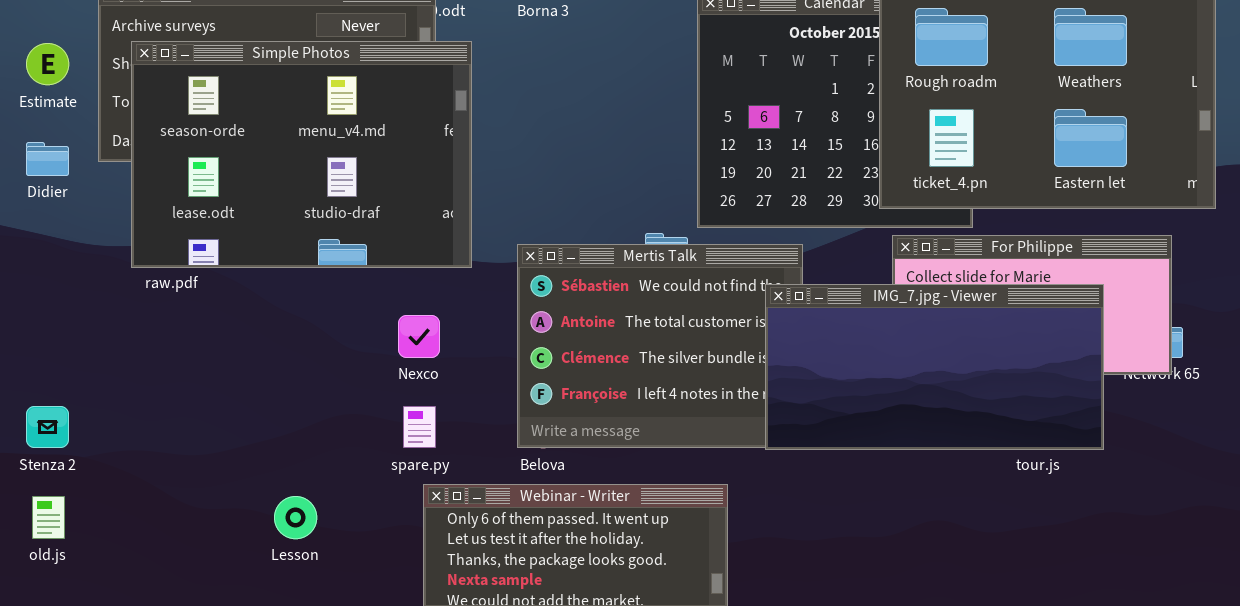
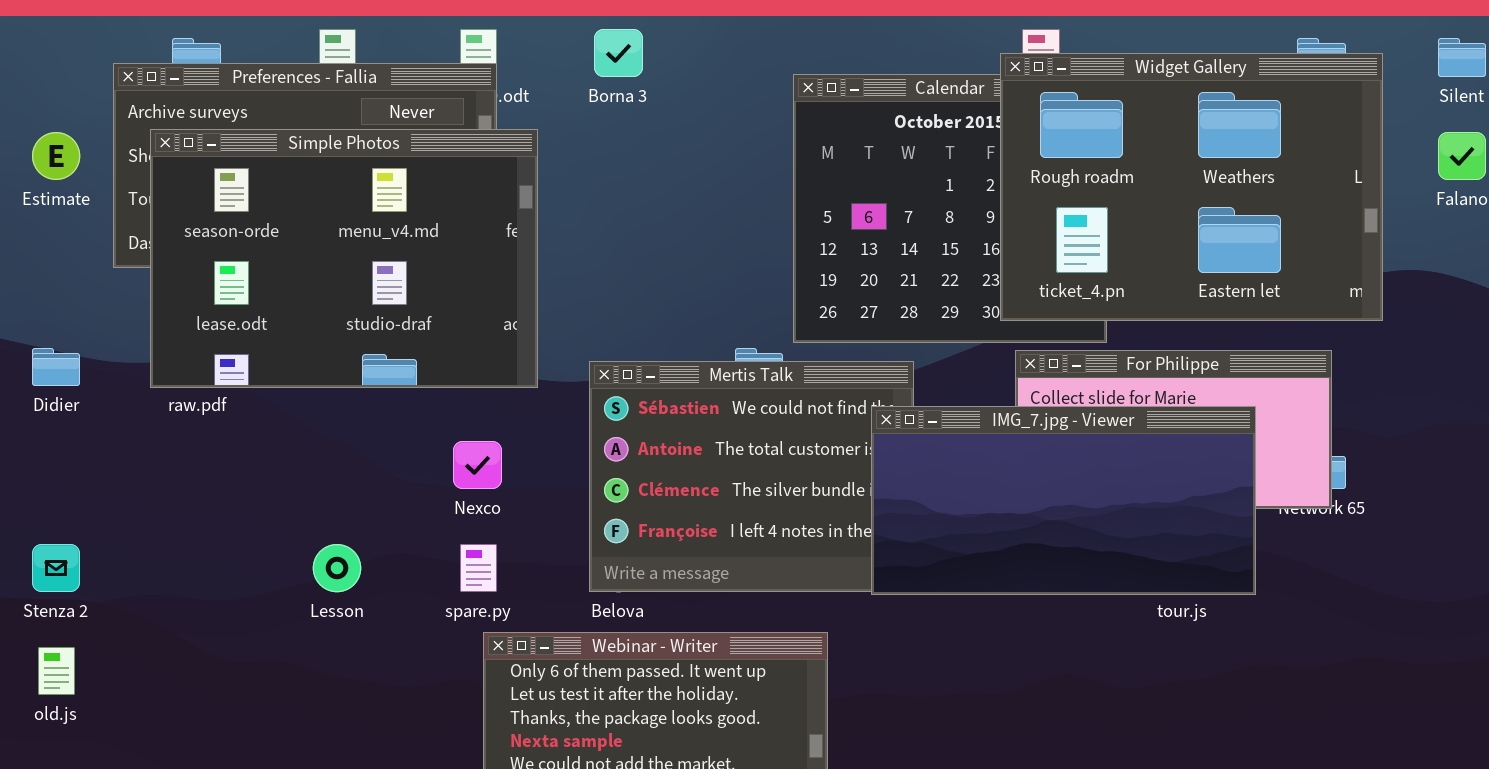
Didier: [26,142,69,176] -> [32,348,80,386], moved
Lesson: [274,496,317,539] -> [313,544,361,592], moved

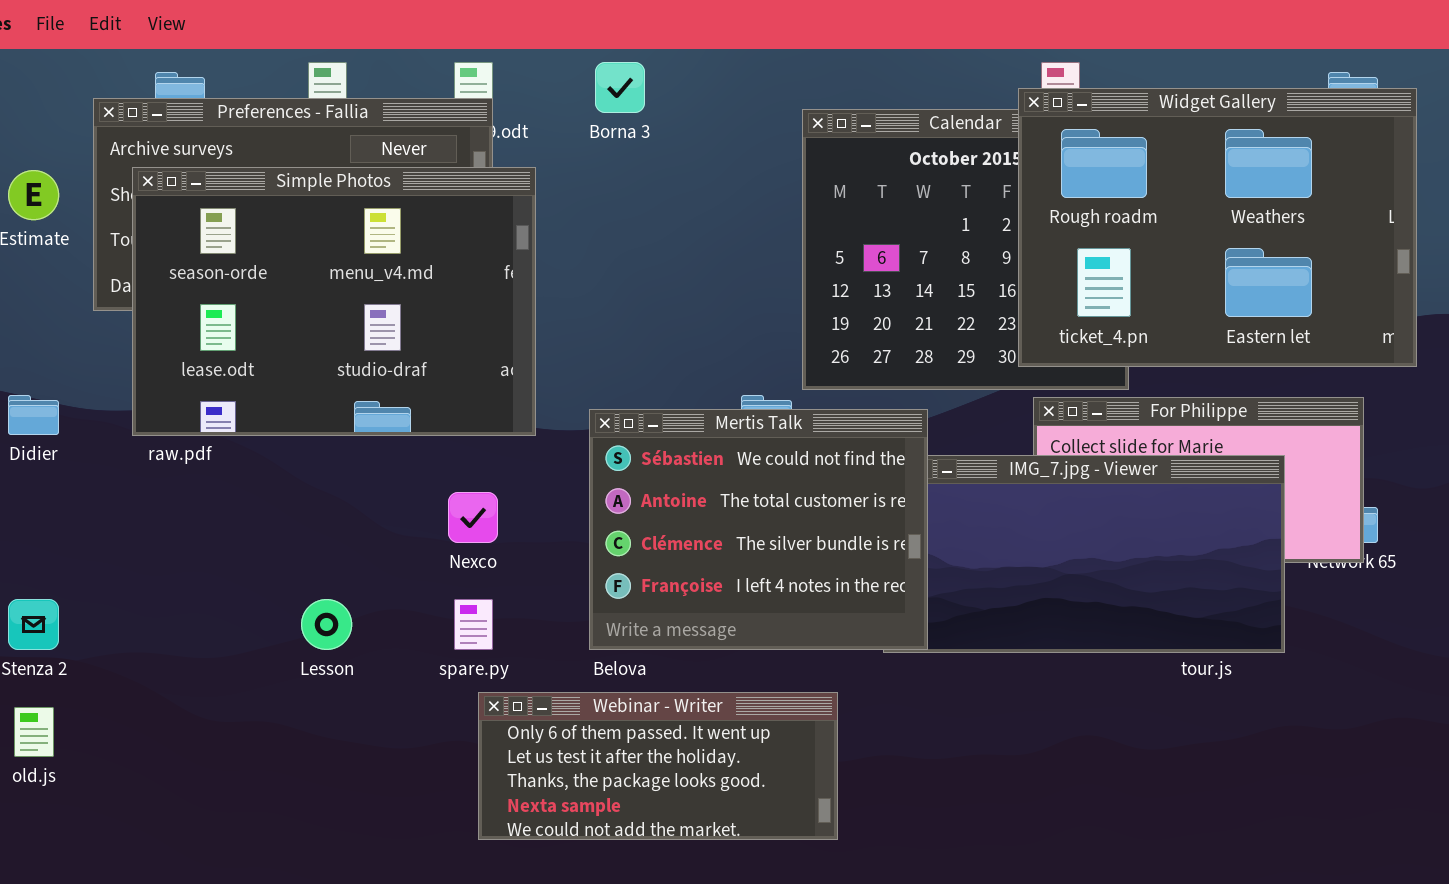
Mertis Talk: [589,361,914,592] -> [589,409,928,650], raised

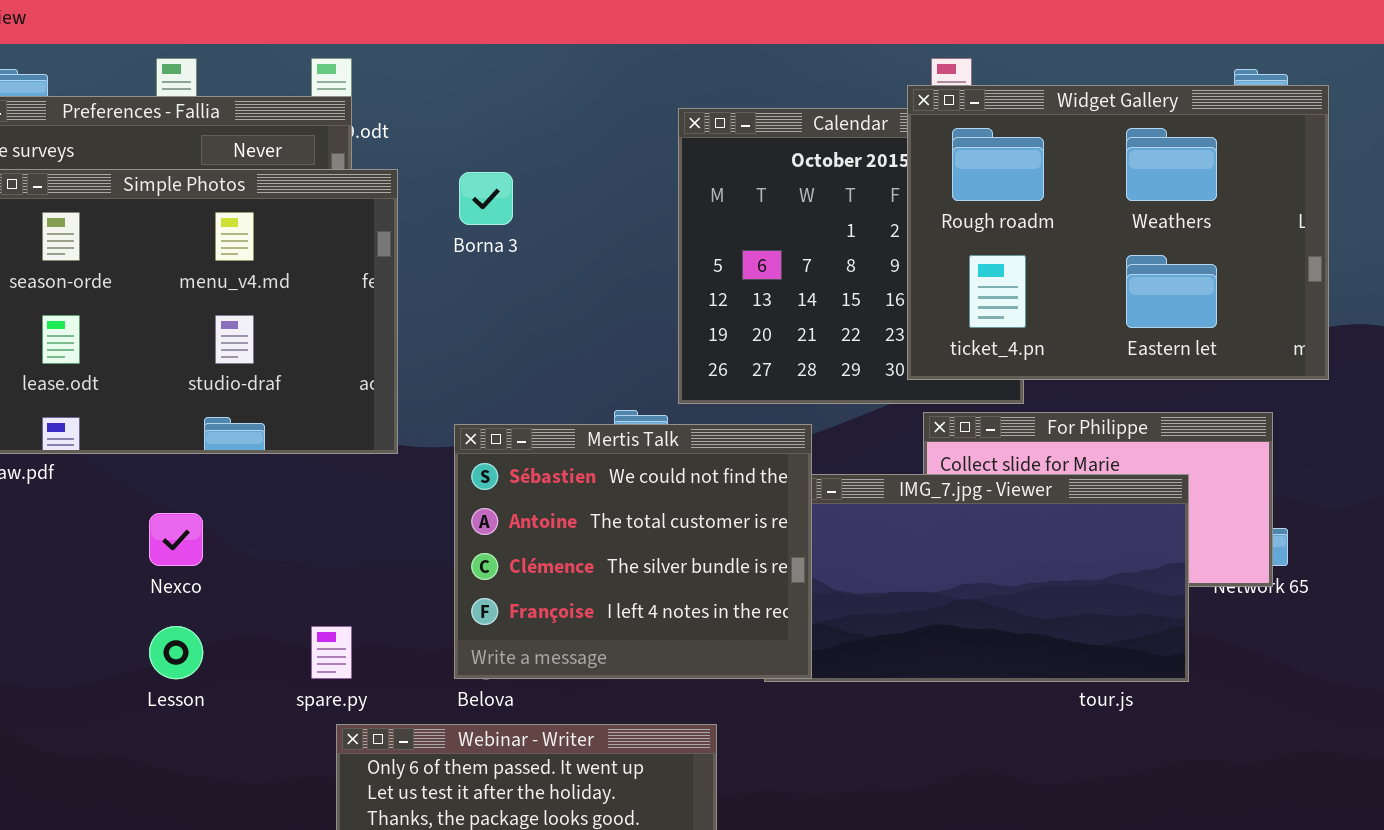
Borna 3: [595,62,645,113] -> [459,172,513,225], moved
Nexco: [448,492,498,543] -> [149,513,203,566], moved

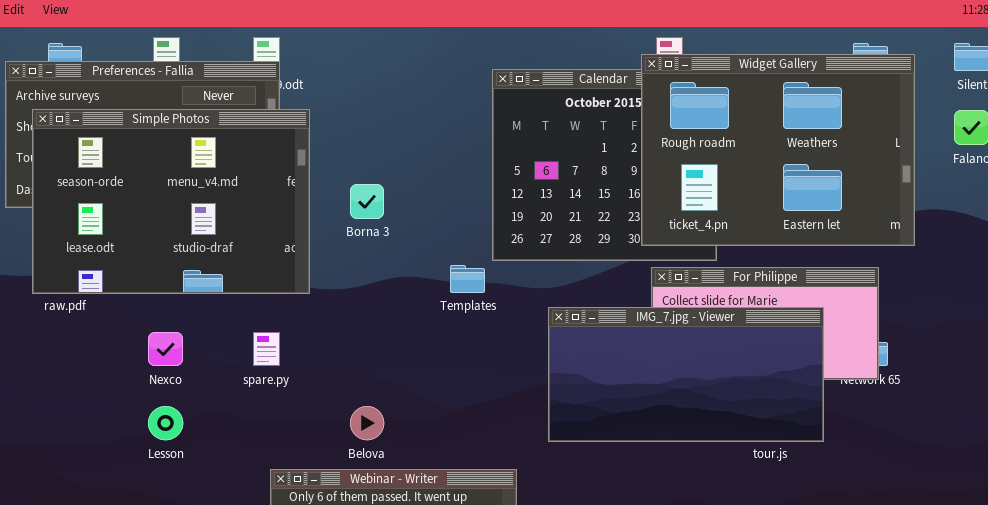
Borna 3: [459,172,513,225] -> [350,184,384,219], moved
Mertis Talk: [454,424,812,679] -> none, closed
spare.py: [311,626,352,679] -> [253,332,280,366], moved

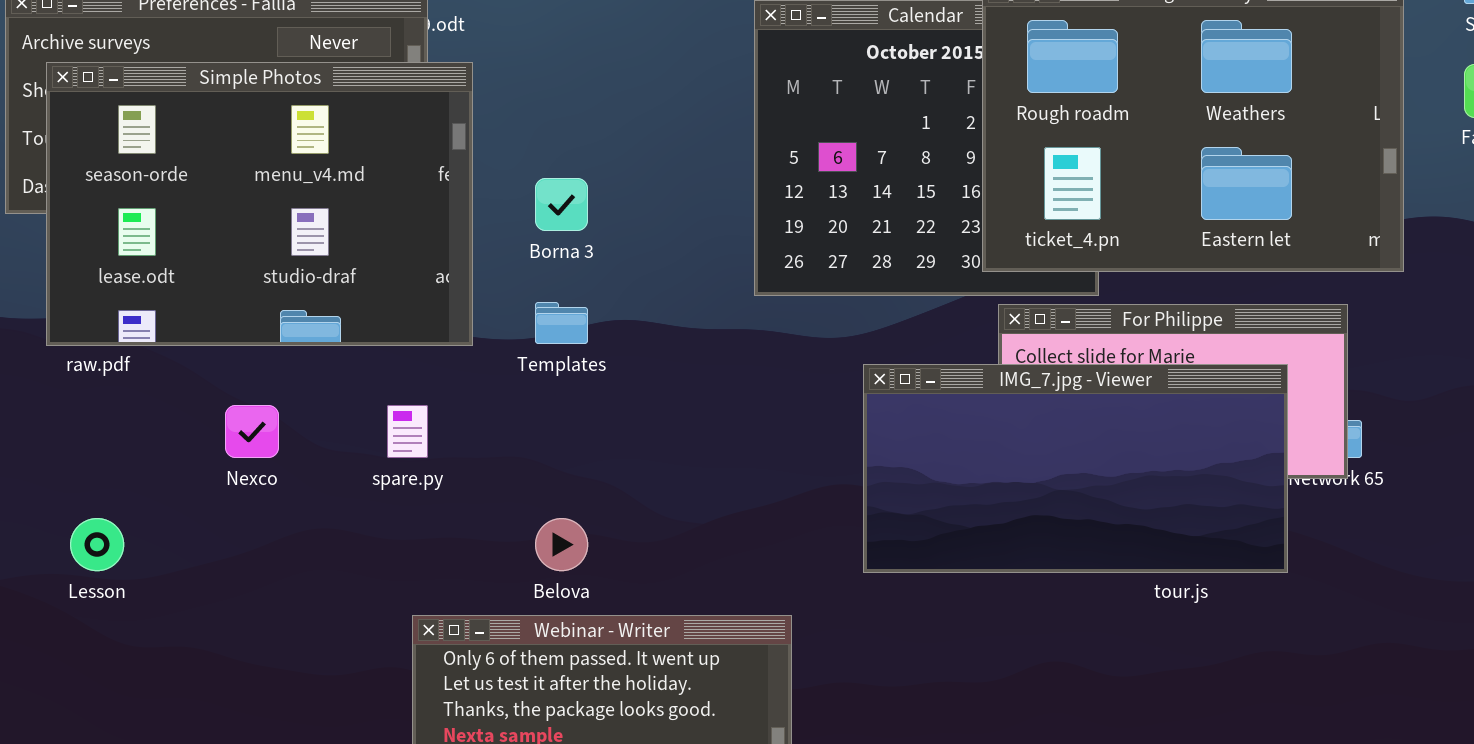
Templates: [450,265,485,293] -> [535,302,588,344], moved
IMG_7.jpg - Viewer: [548,307,824,442] -> [863,364,1288,573], moved
Lesson: [148,406,183,440] -> [70,518,124,571], moved

